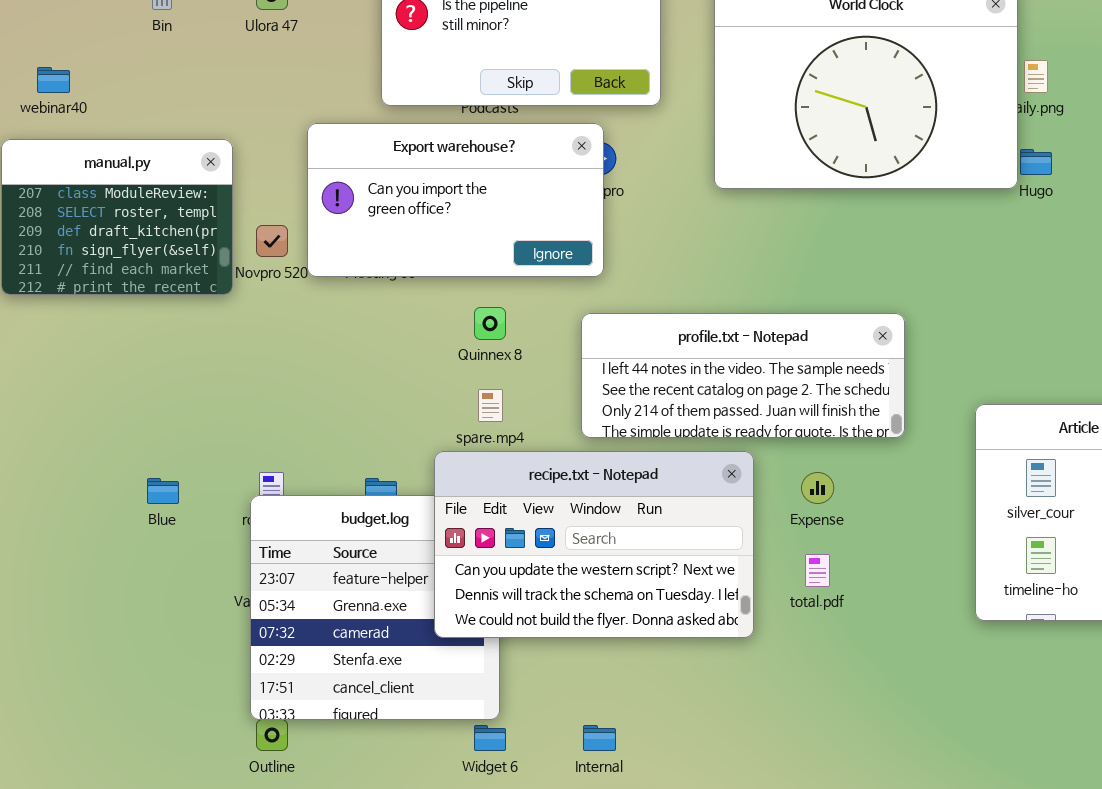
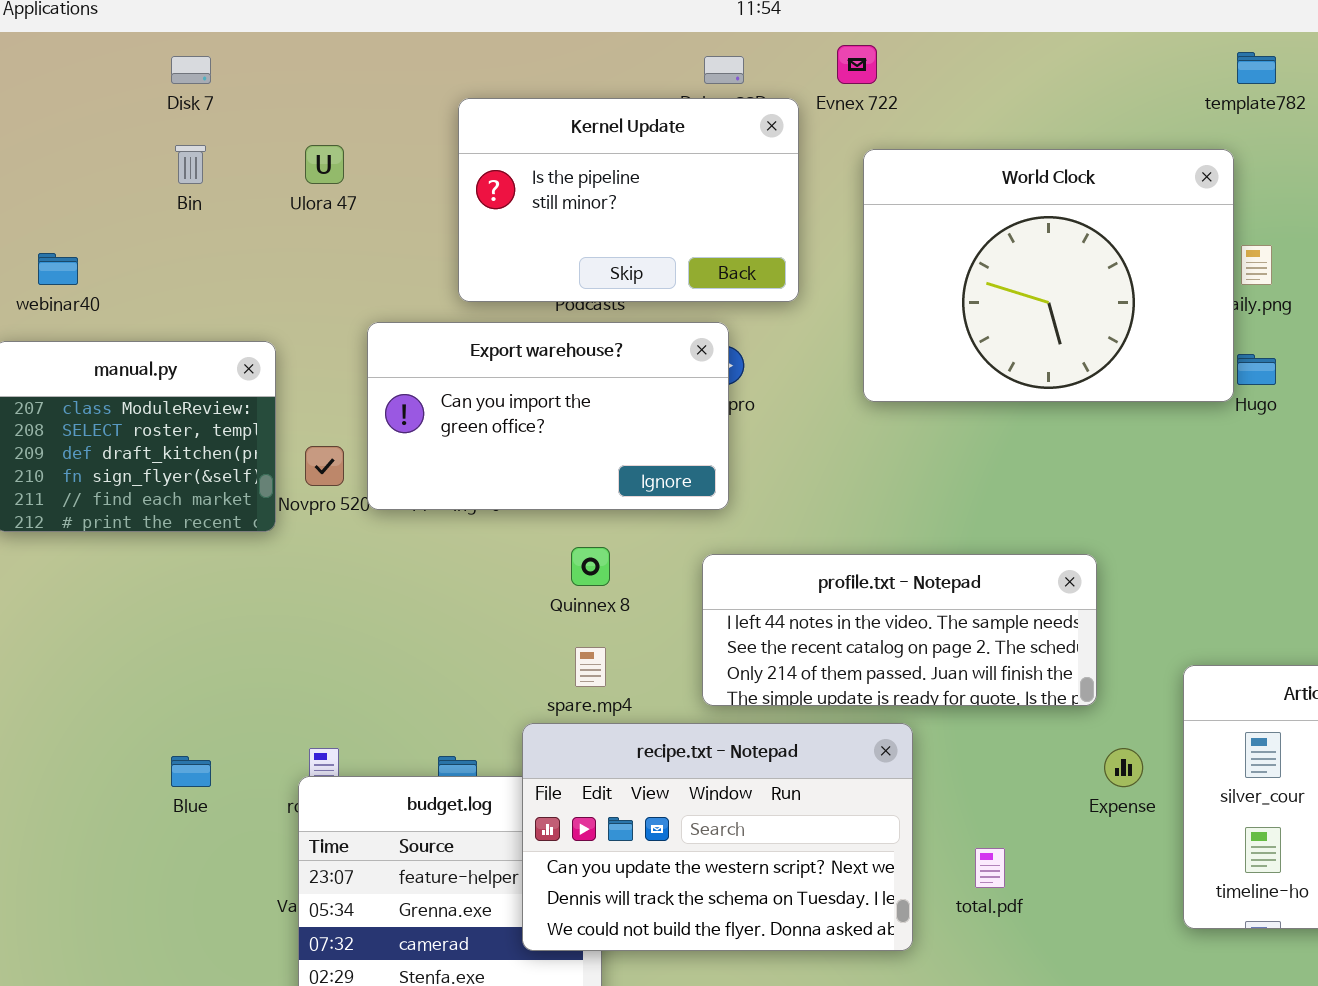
Expense: [801,472,834,504] -> [1104,748,1143,787], moved

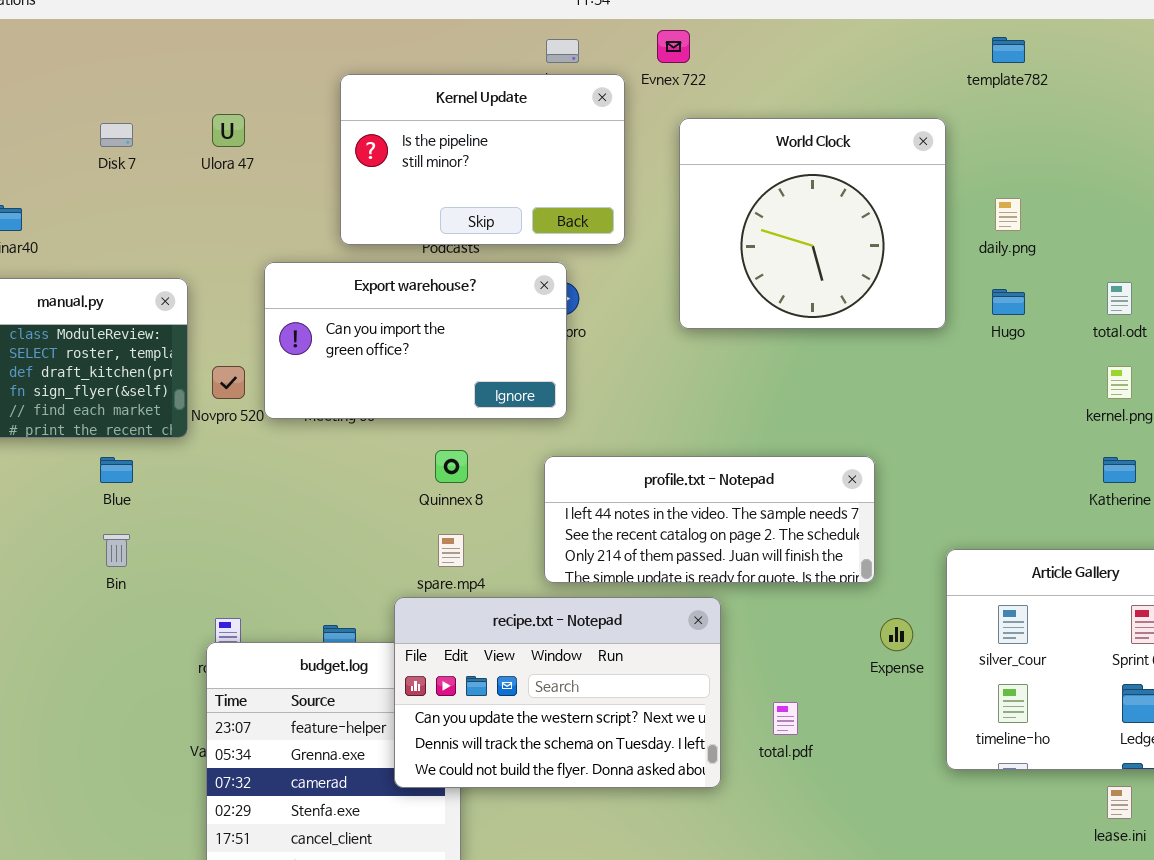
Disk 7: [171,56,211,84] -> [100,123,133,147], moved
Bin: [175,145,206,184] -> [103,534,130,567], moved
World Clock: [863,149,1234,402] -> [679,118,946,329], resized
Blue: [171,756,211,787] -> [100,457,133,483], moved

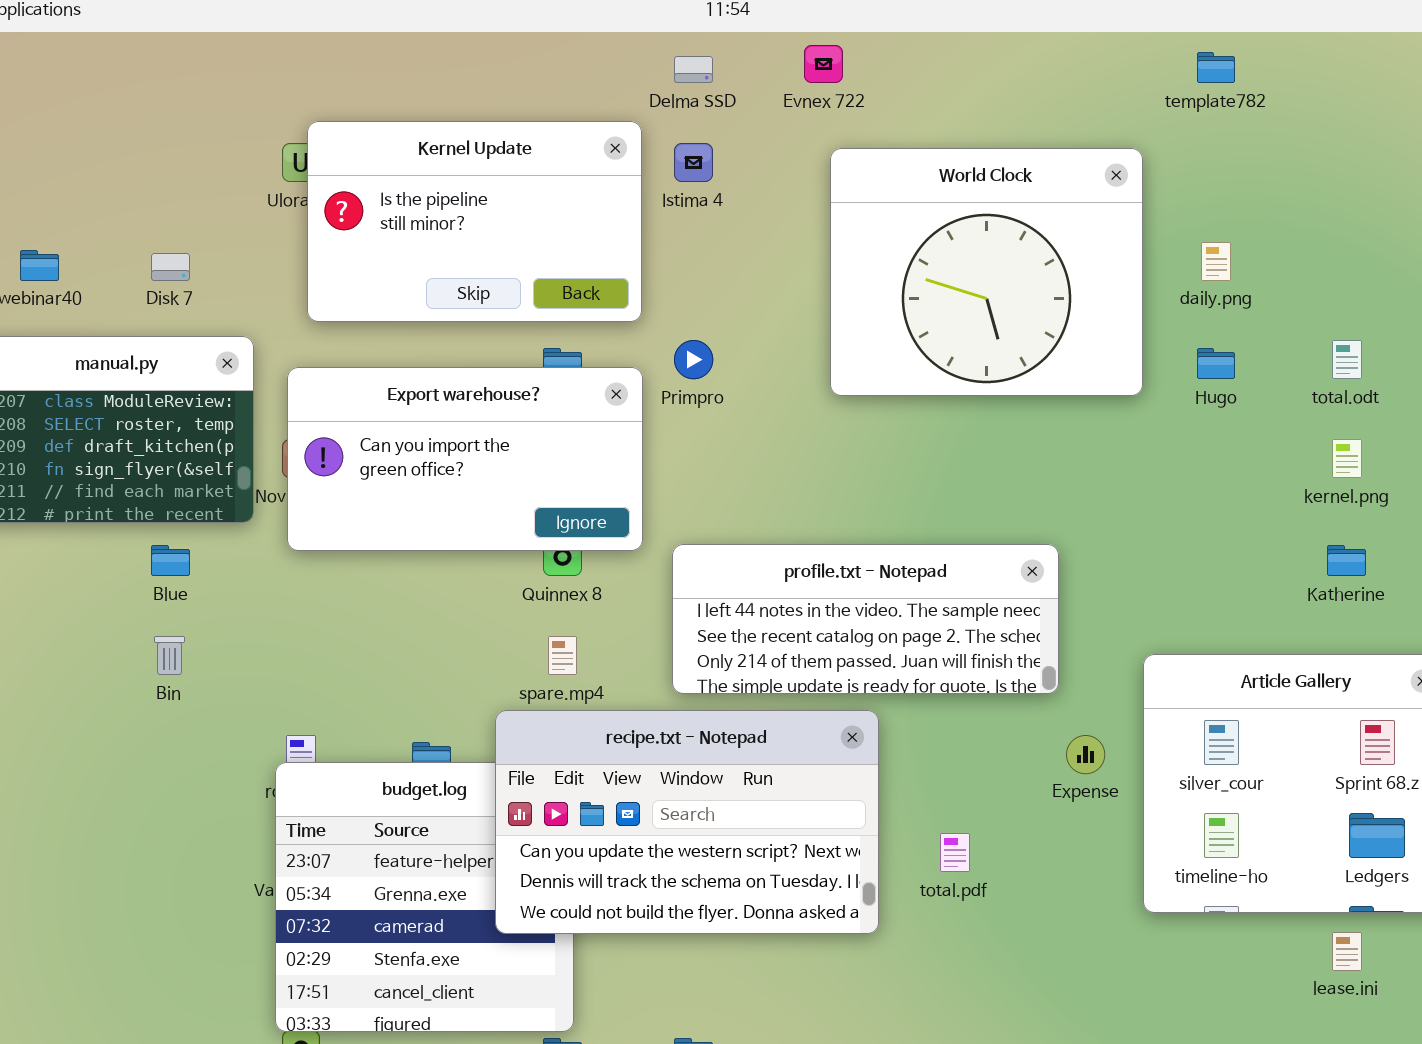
Kernel Update: [340,74,625,245] -> [307,121,642,322], moved
Disk 7: [100,123,133,147] -> [151,253,190,281], moved
Export warehouse?: [264,262,567,419] -> [287,367,643,551], moved

